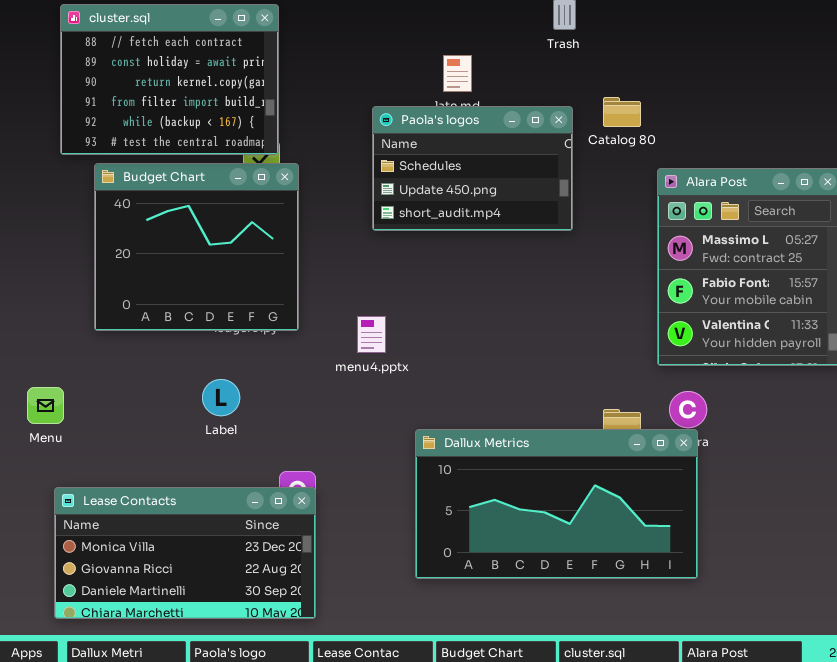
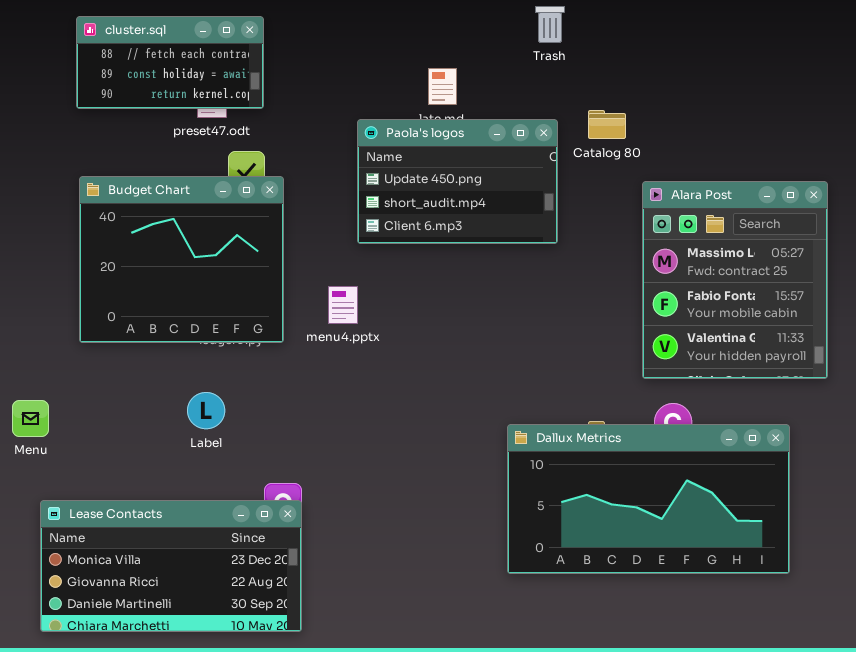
cluster.sql: [60,4,279,155] -> [76,16,264,109], resized
Paola's logos: [372,106,573,231] -> [357,119,558,244], scrolled down 1 row
menu4.pptx: [357,316,386,353] -> [328,286,358,324], moved
Dallux Metrics: [415,429,698,579] -> [507,424,790,574], moved

